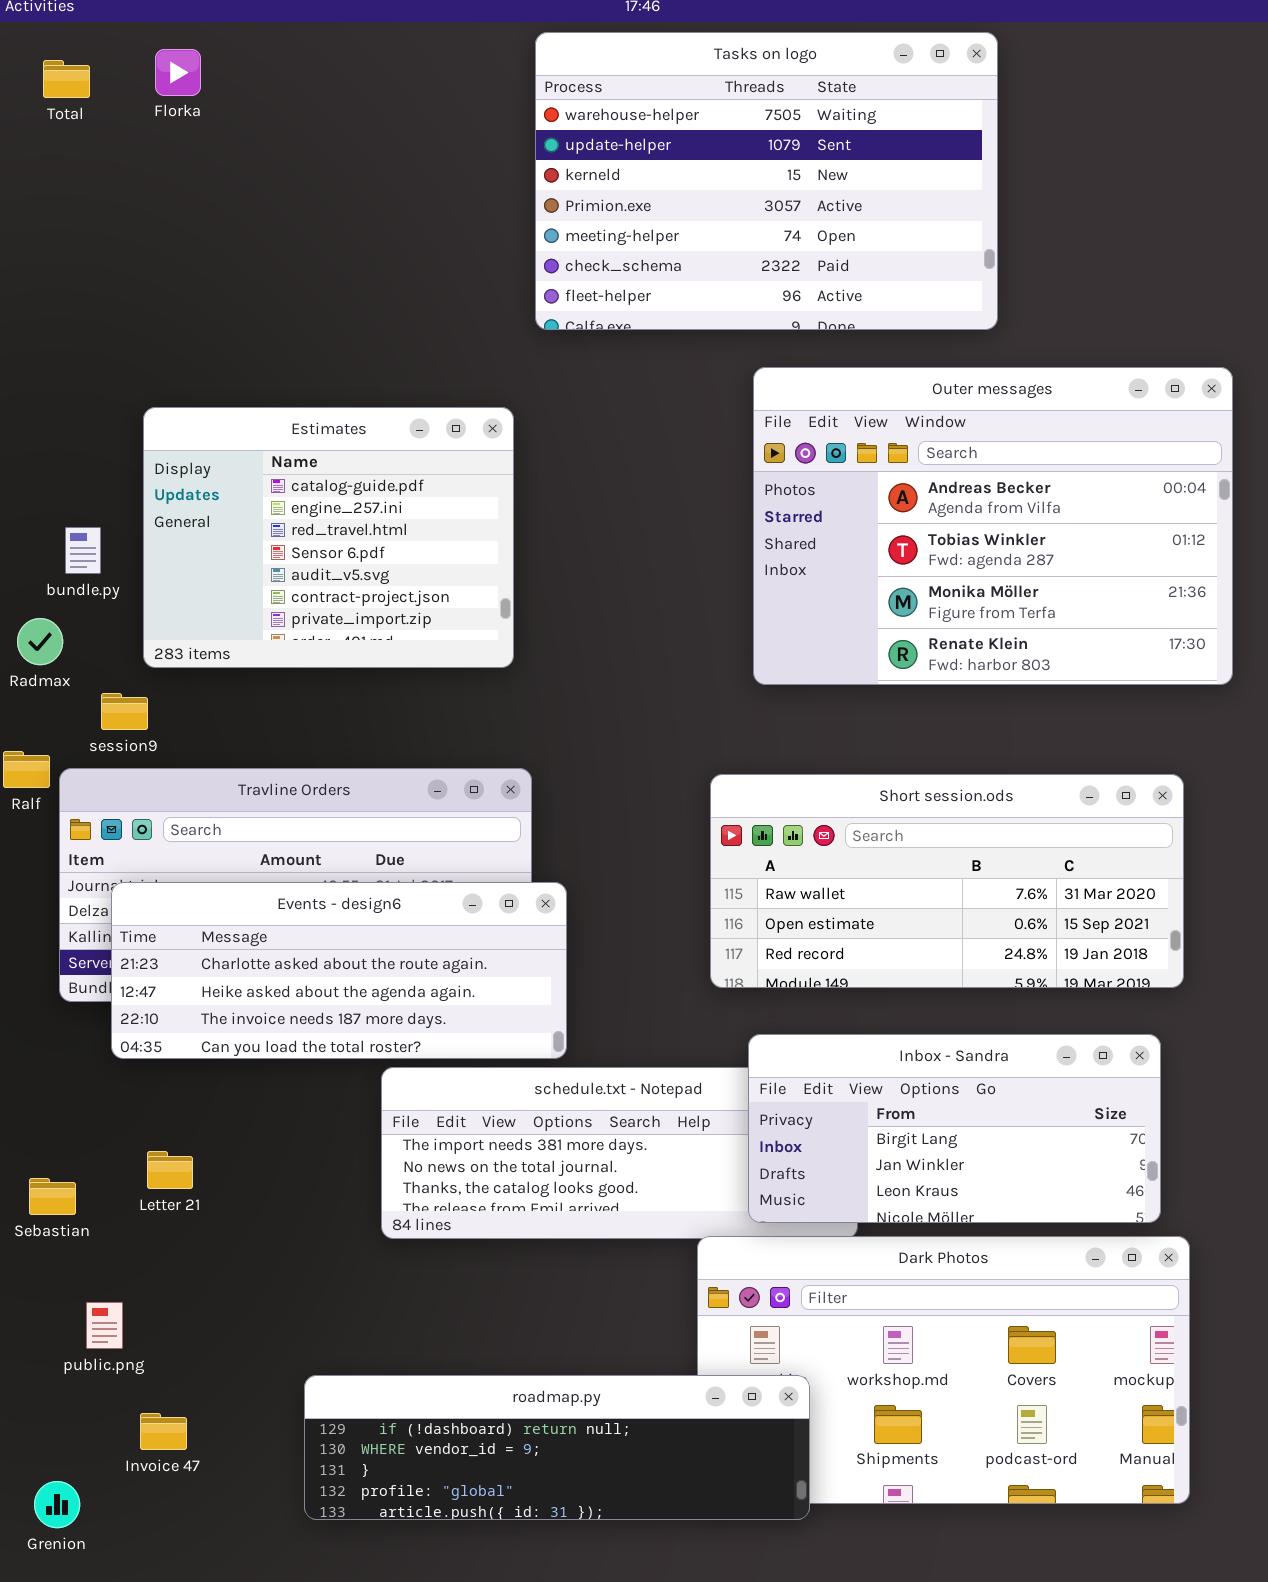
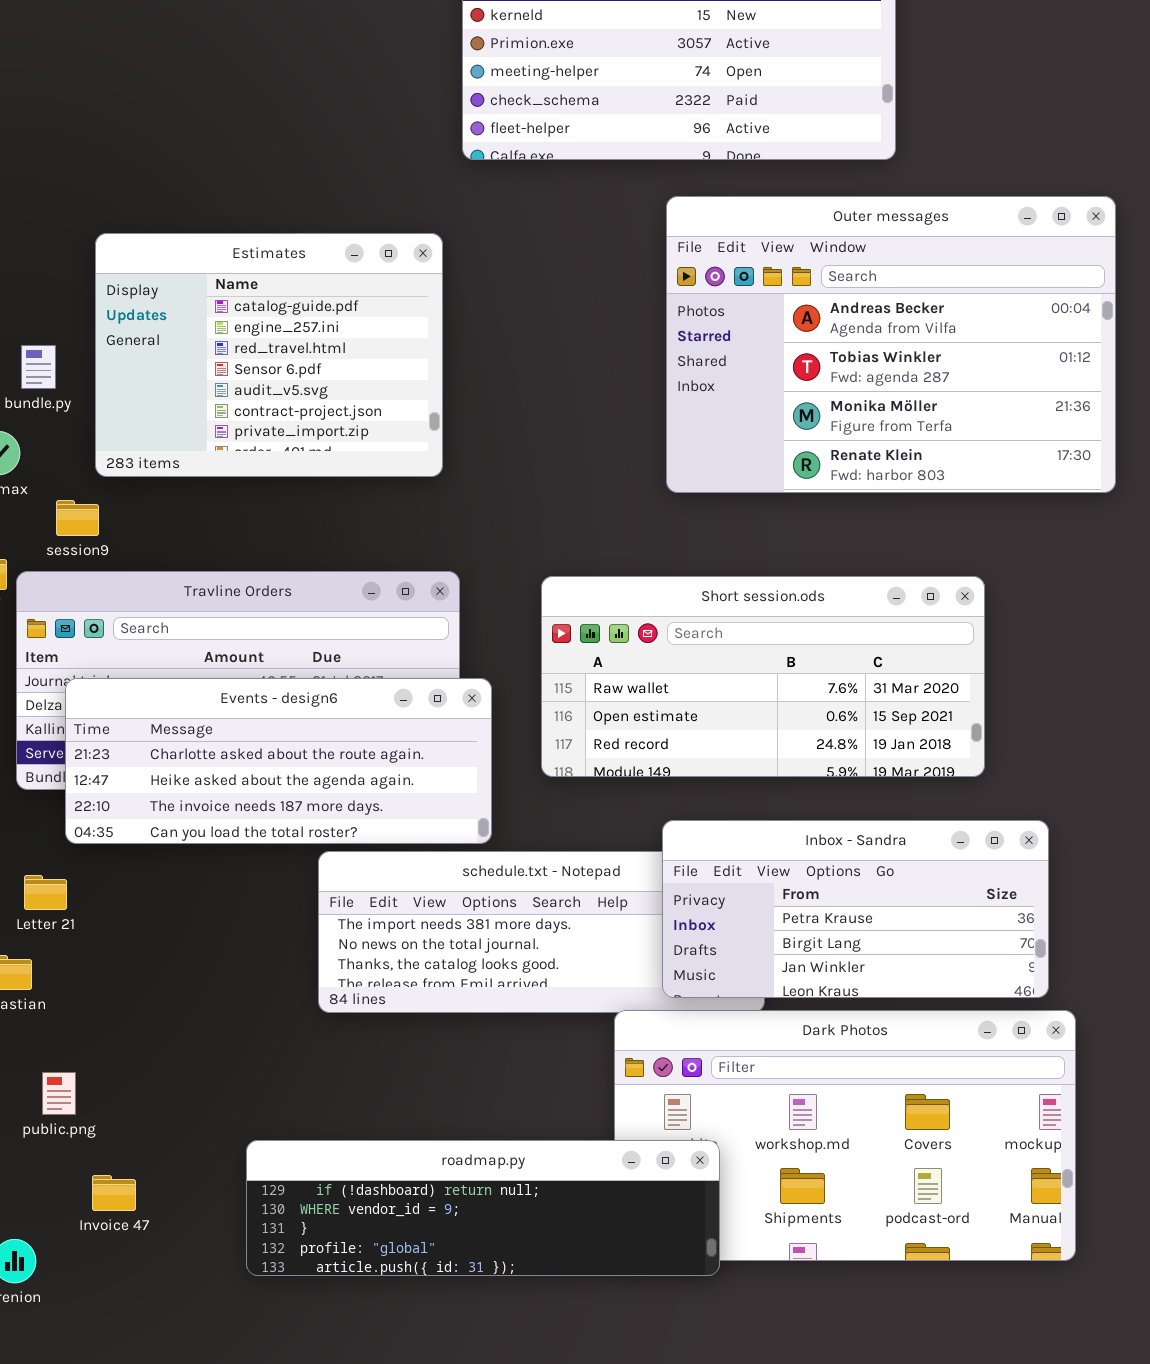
Short session.ods: [710,774,1184,988] -> [541,576,985,777], moved
Inbox - Sandra: [748,1034,1161,1223] -> [662,820,1049,998], scrolled up 1 row
Letter 21: [147,1151,193,1189] -> [24,875,67,910], moved

